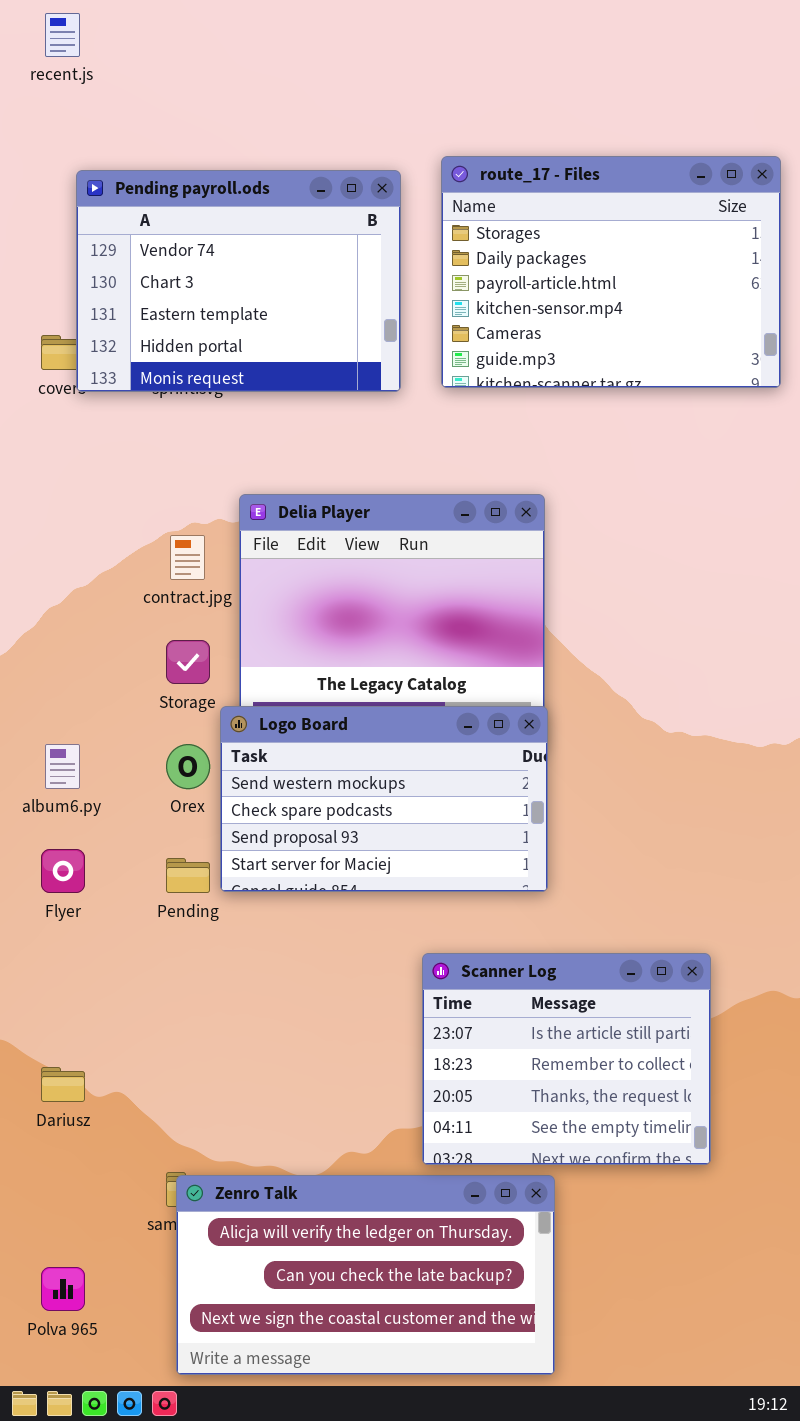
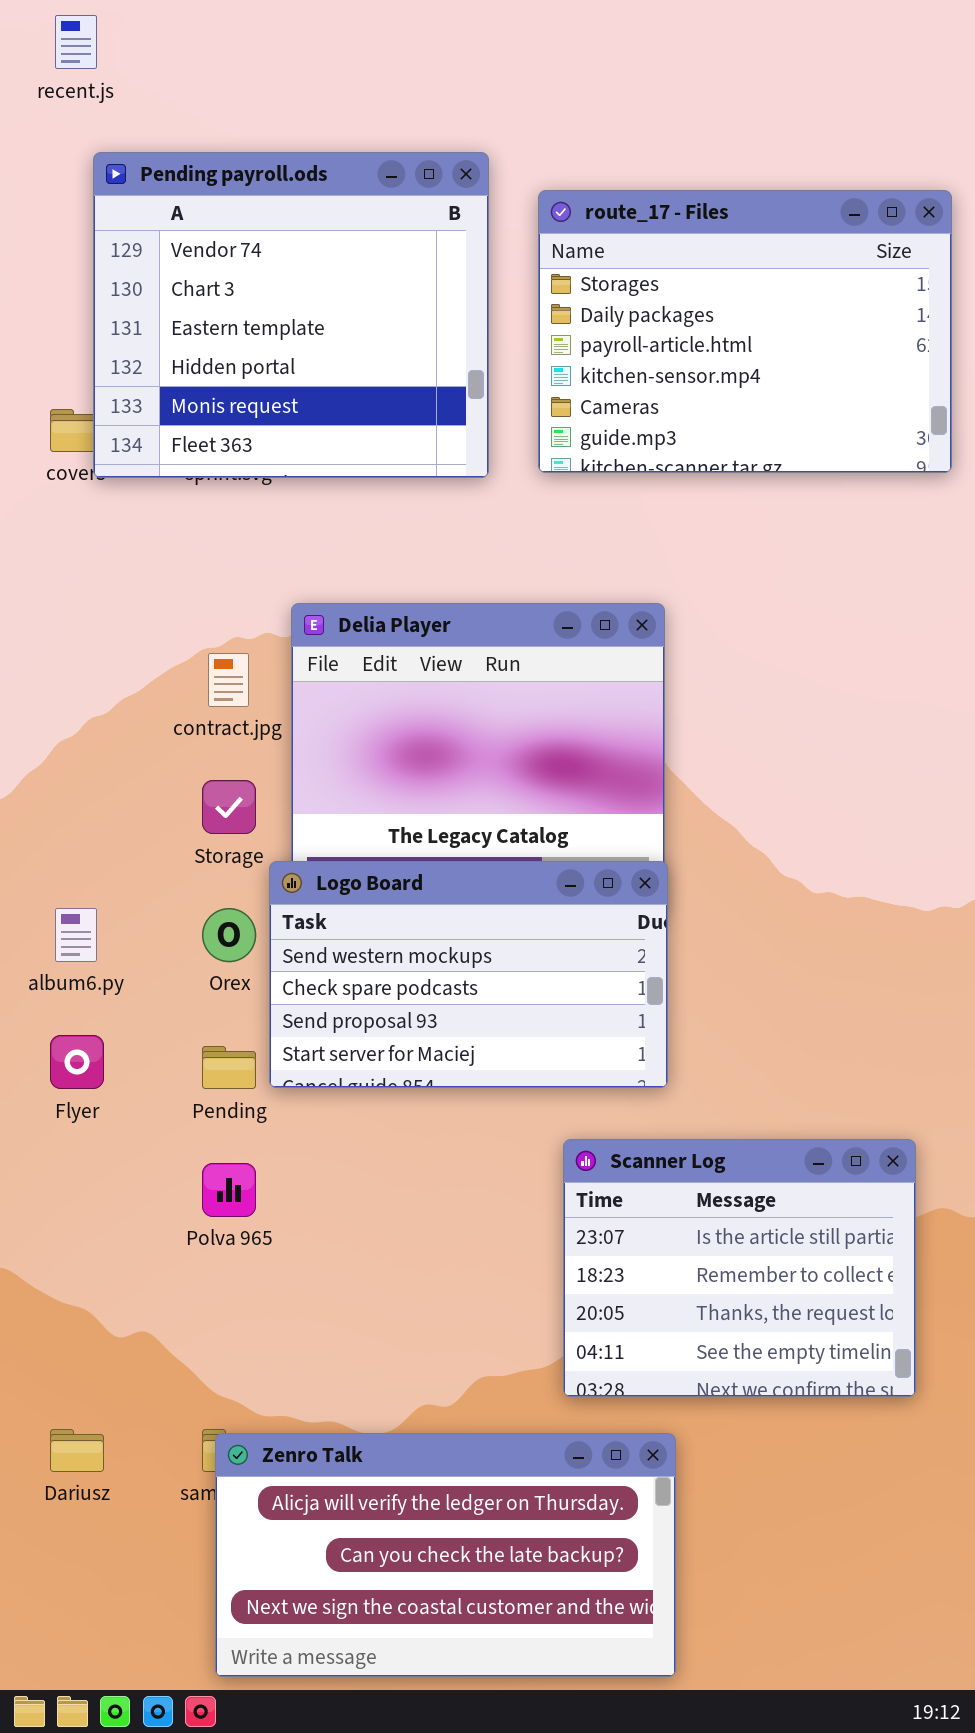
Pending payroll.ods: [76,170,401,392] -> [93,152,489,478], resized
Scanner Log: [422,953,711,1165] -> [563,1139,916,1397], moved
Dariusz: [41,1067,85,1102] -> [50,1429,104,1472], moved
Polva 965: [41,1267,85,1311] -> [202,1163,256,1217], moved

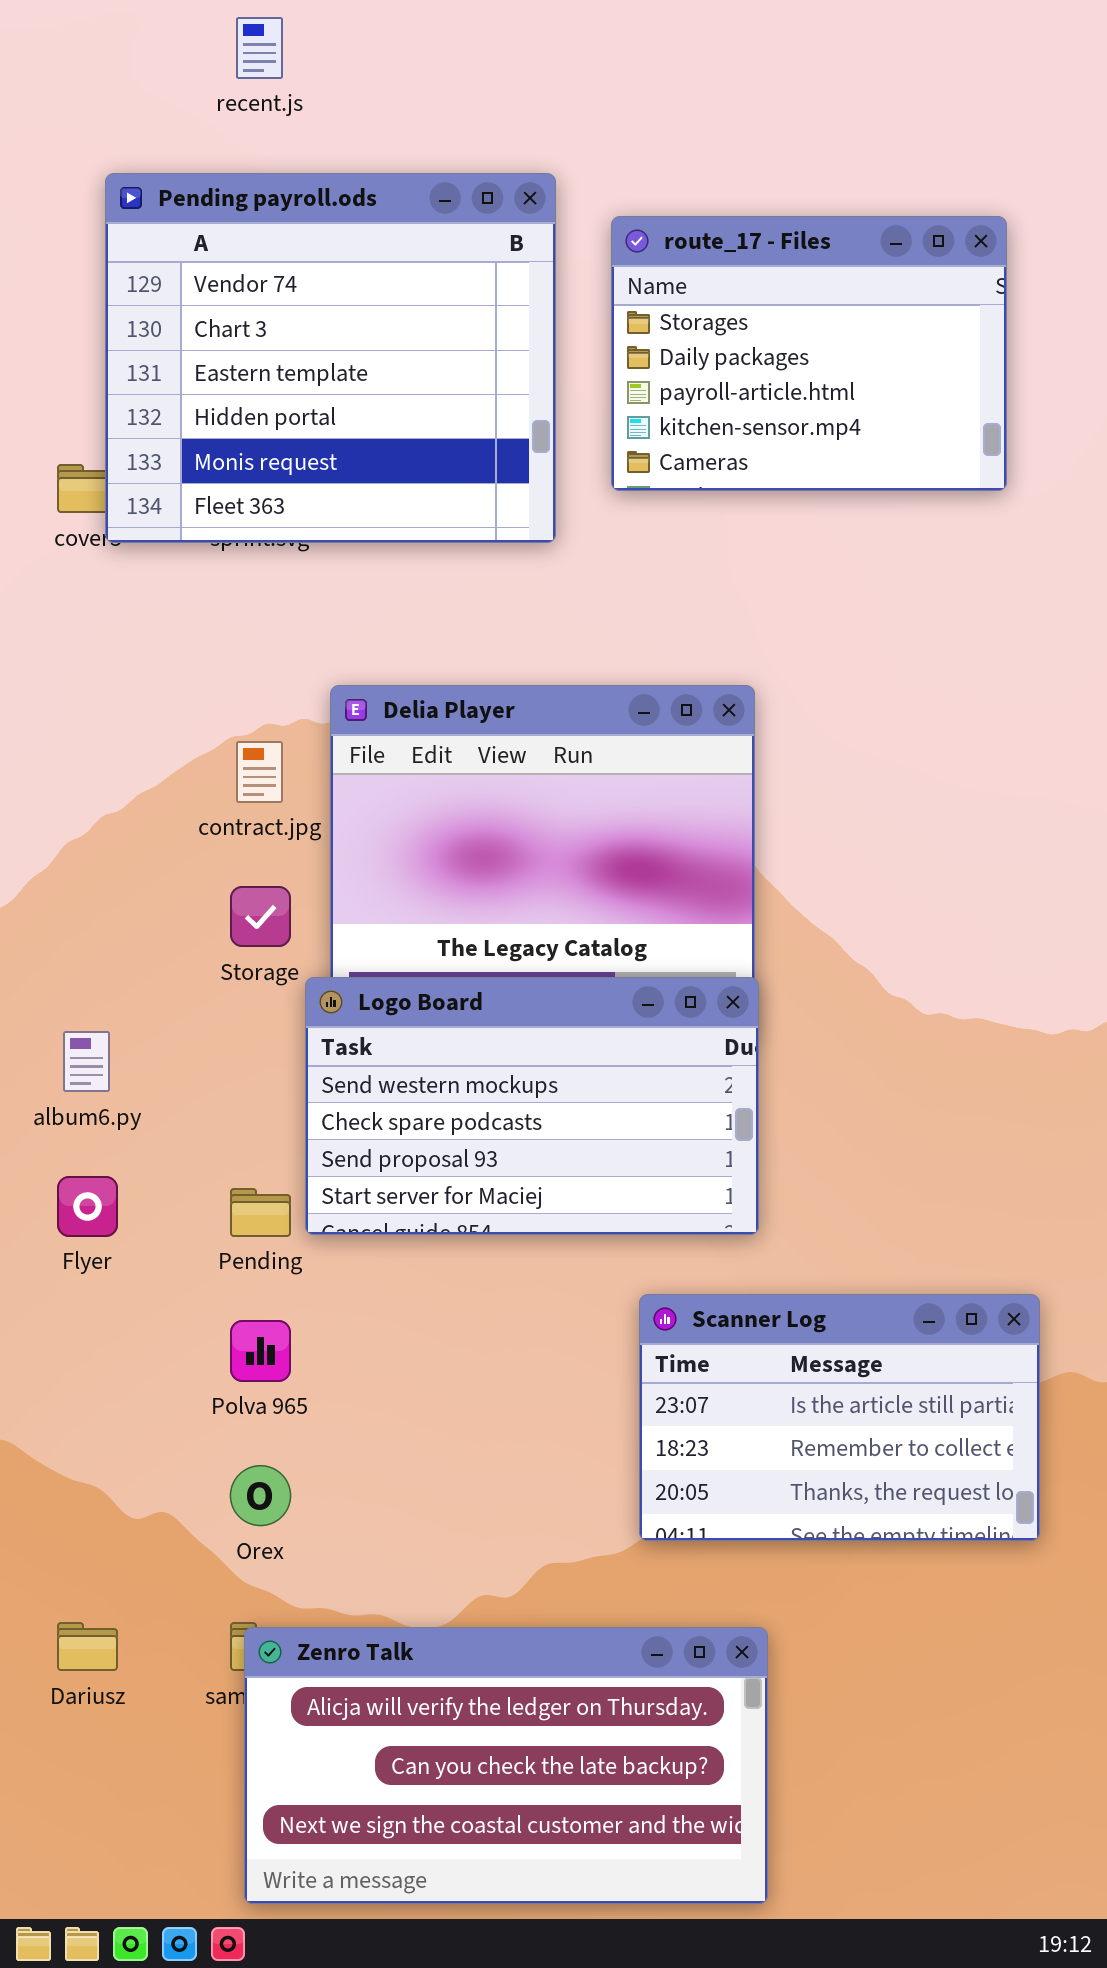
recent.js: [55,15,97,69] -> [236,17,283,79], moved
route_17 - Files: [538,190,952,473] -> [611,216,1007,491], resized
Orex: [202,908,256,962] -> [230,1465,291,1526], moved
Scanner Log: [563,1139,916,1397] -> [639,1294,1040,1541], resized

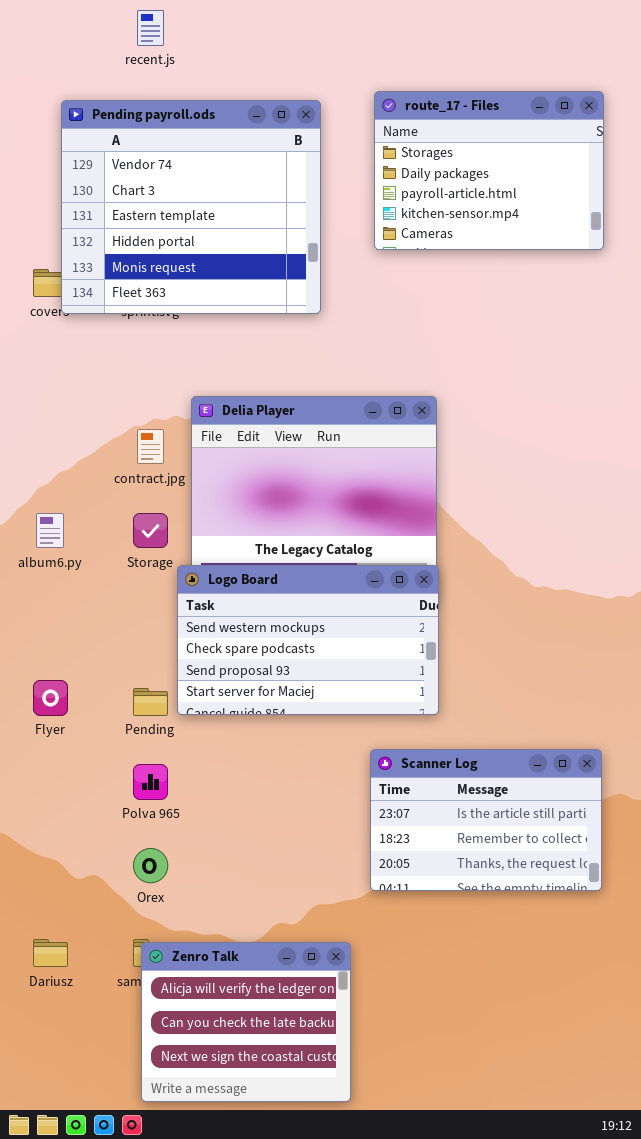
route_17 - Files: [611,216,1007,491] -> [374,91,604,250], moved
album6.py: [63,1031,110,1092] -> [36,513,64,548], moved
Zenro Talk: [244,1627,768,1904] -> [141,942,351,1102], resized

